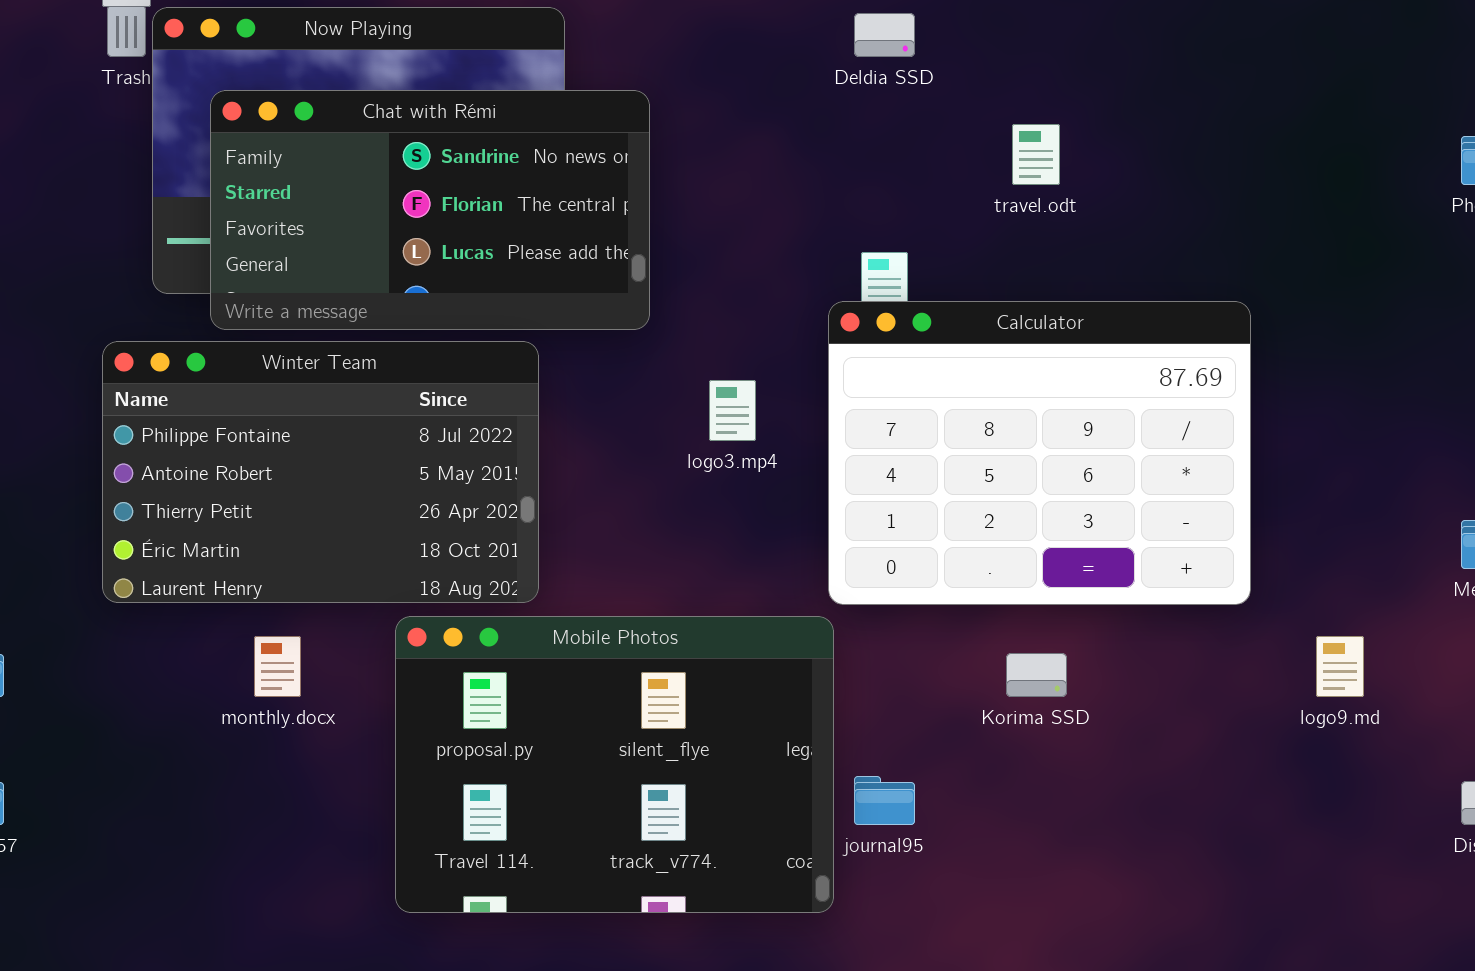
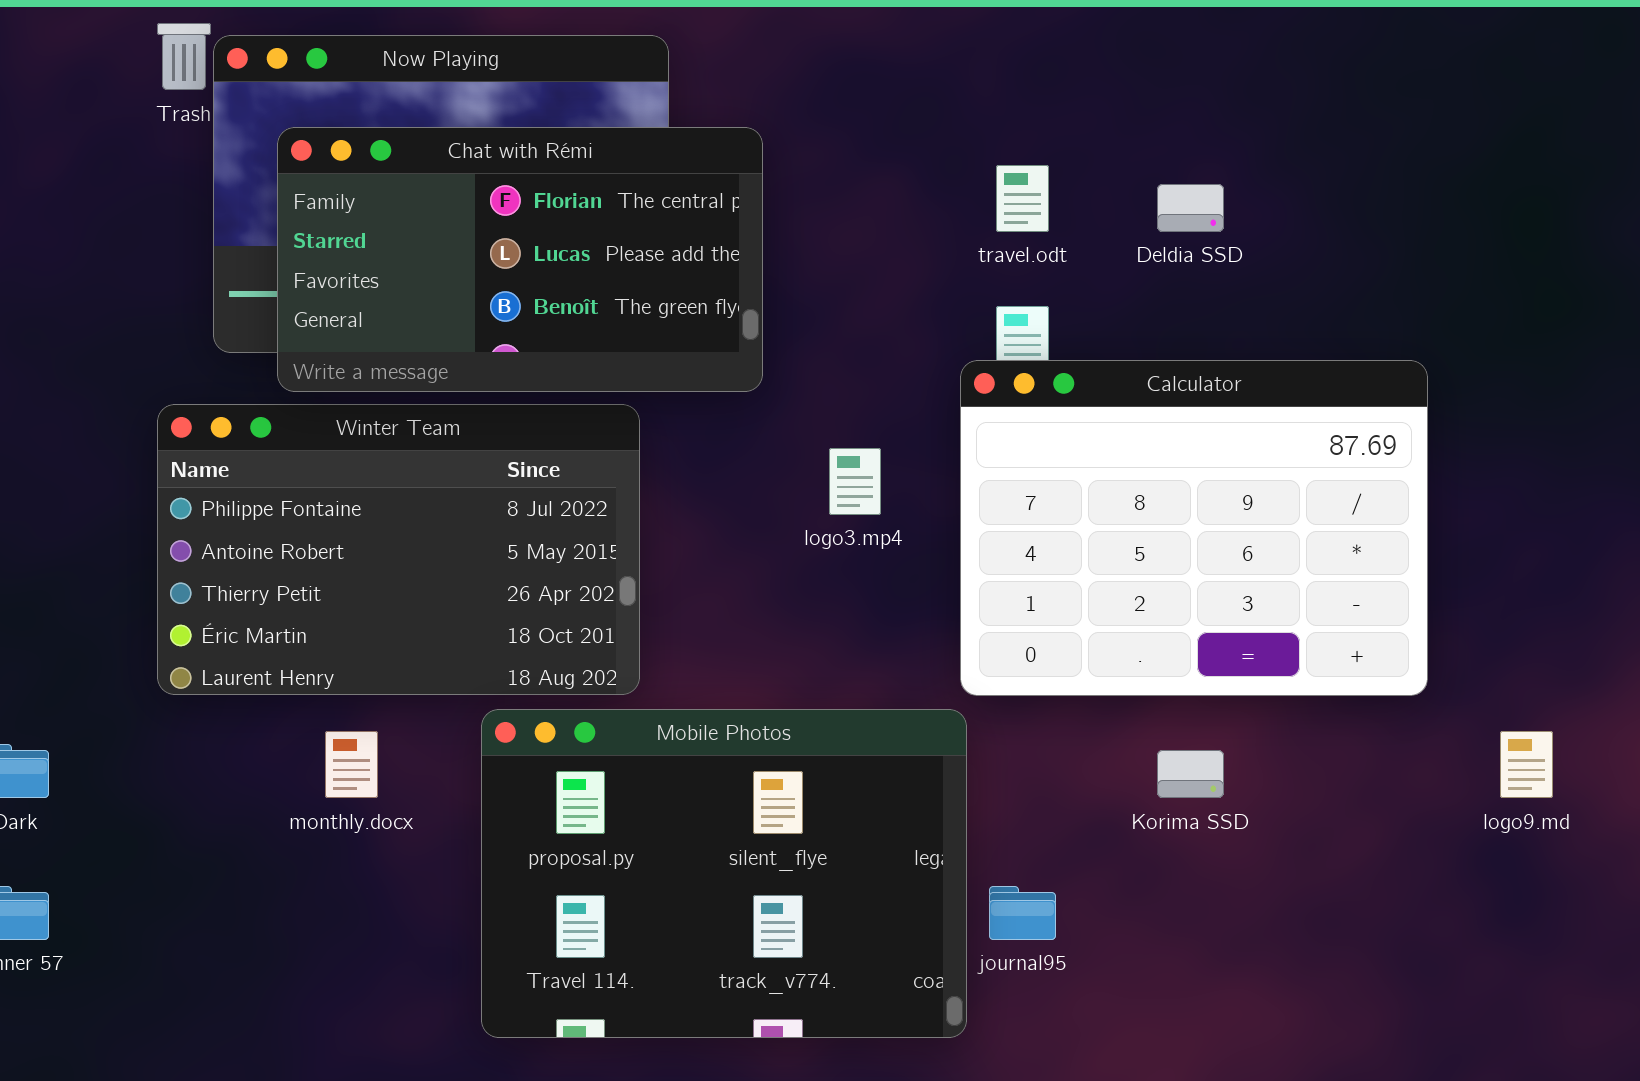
Deldia SSD: [854,13,915,57] -> [1157,184,1224,232], moved
Chat with Rémi: [210,90,650,330] -> [277,127,763,392], scrolled down 1 row
travel.odt: [1012,124,1060,185] -> [996,165,1049,232], moved

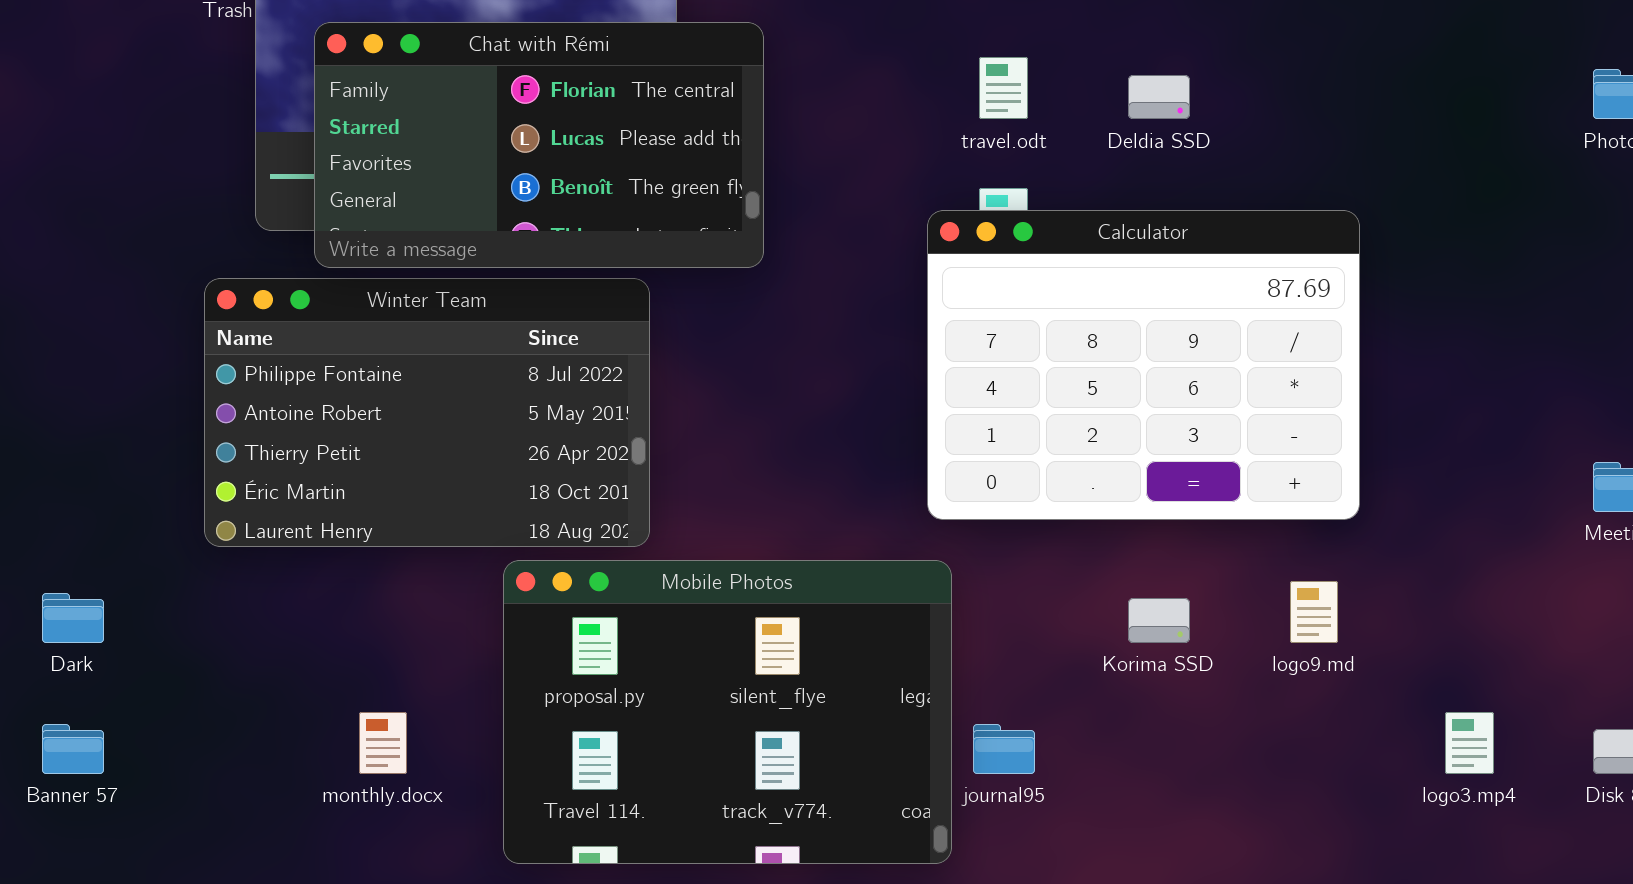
Calculator: [960,360,1428,696] -> [927,210,1360,520], moved
logo3.mp4: [829,448,881,515] -> [1445,712,1494,774], moved
monthly.docx: [325,731,378,798] -> [359,712,407,774], moved
logo9.md: [1500,731,1553,798] -> [1290,581,1338,643], moved

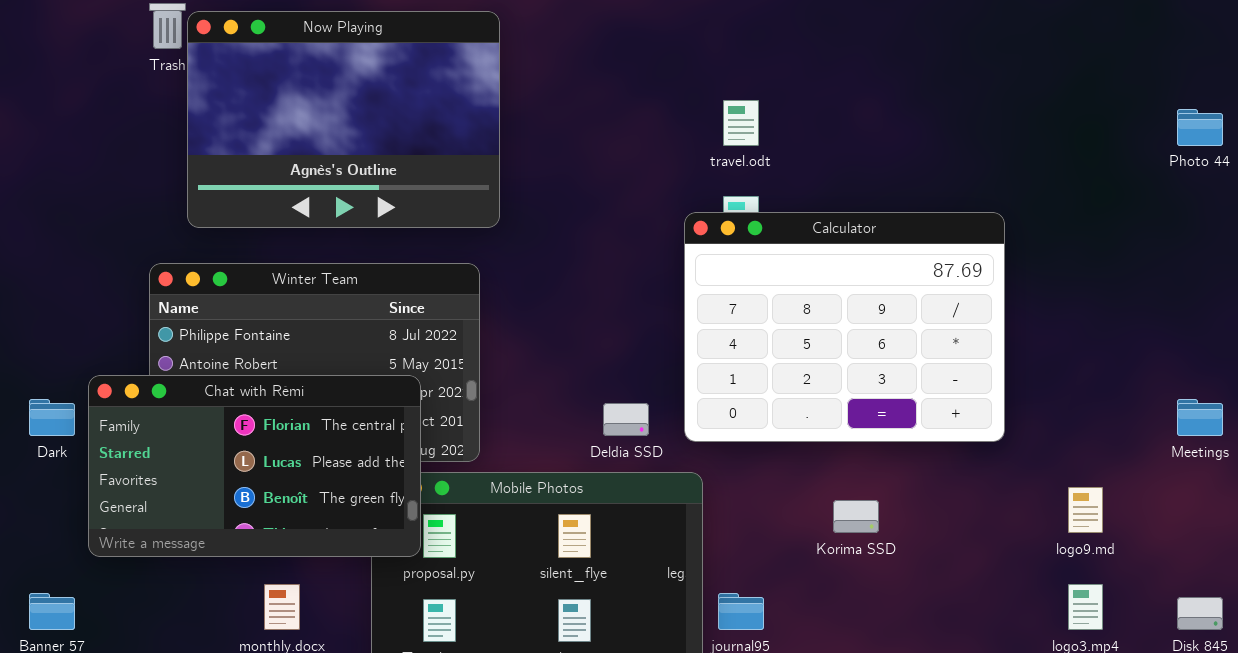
Chat with Rémi: [314,22,764,268] -> [88,375,421,557], moved
Deldia SSD: [1128,75,1190,119] -> [603,403,649,436], moved
logo9.md: [1290,581,1338,643] -> [1068,487,1103,533], moved
Dark: [42,593,104,643] -> [29,399,75,436], moved

